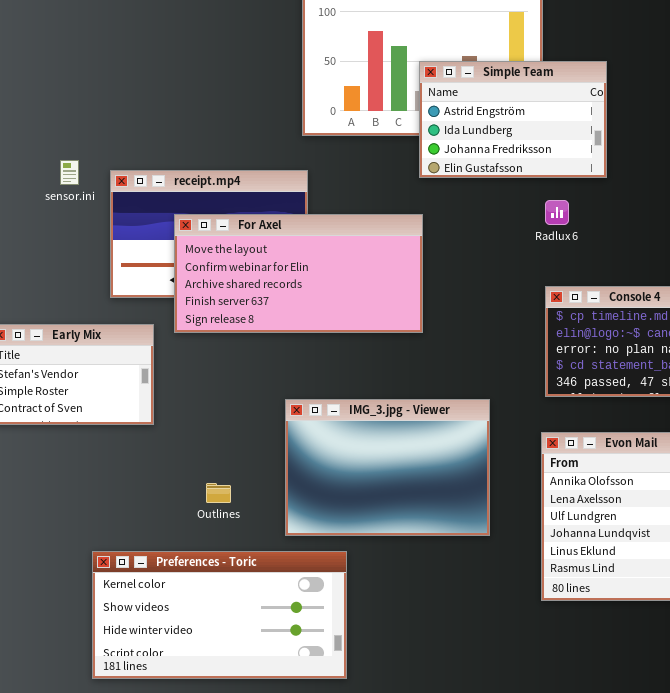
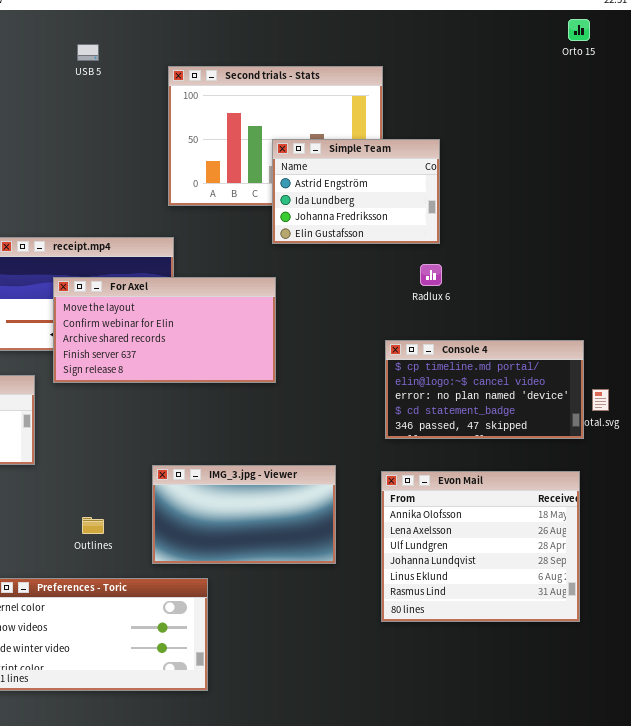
Radlux 6: [545,200,569,225] -> [420,264,442,286], moved
IMG_3.jpg - Viewer: [285,399,490,536] -> [152,465,336,564], resized

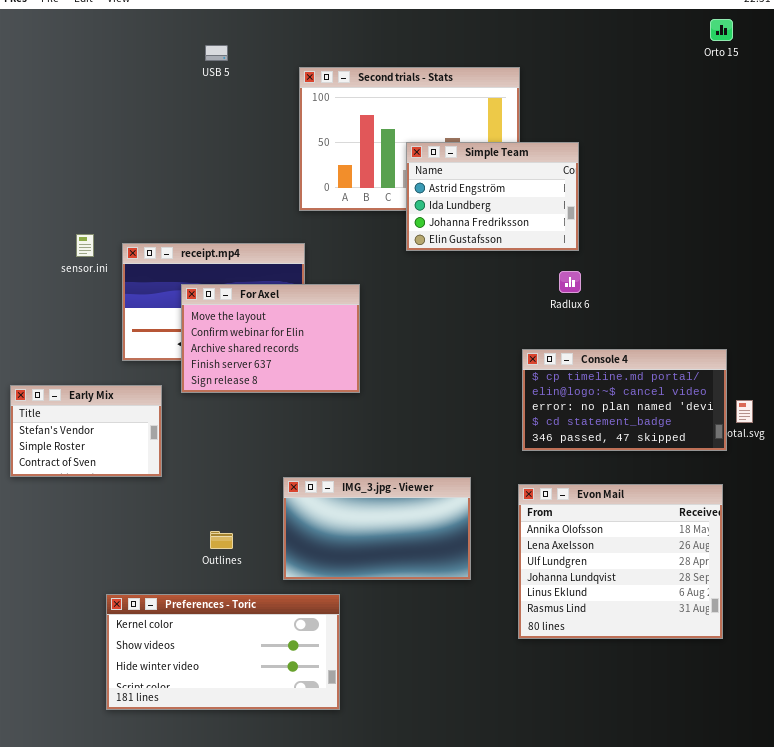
For Axel: [53,277,276,383] -> [181,284,360,393], resized

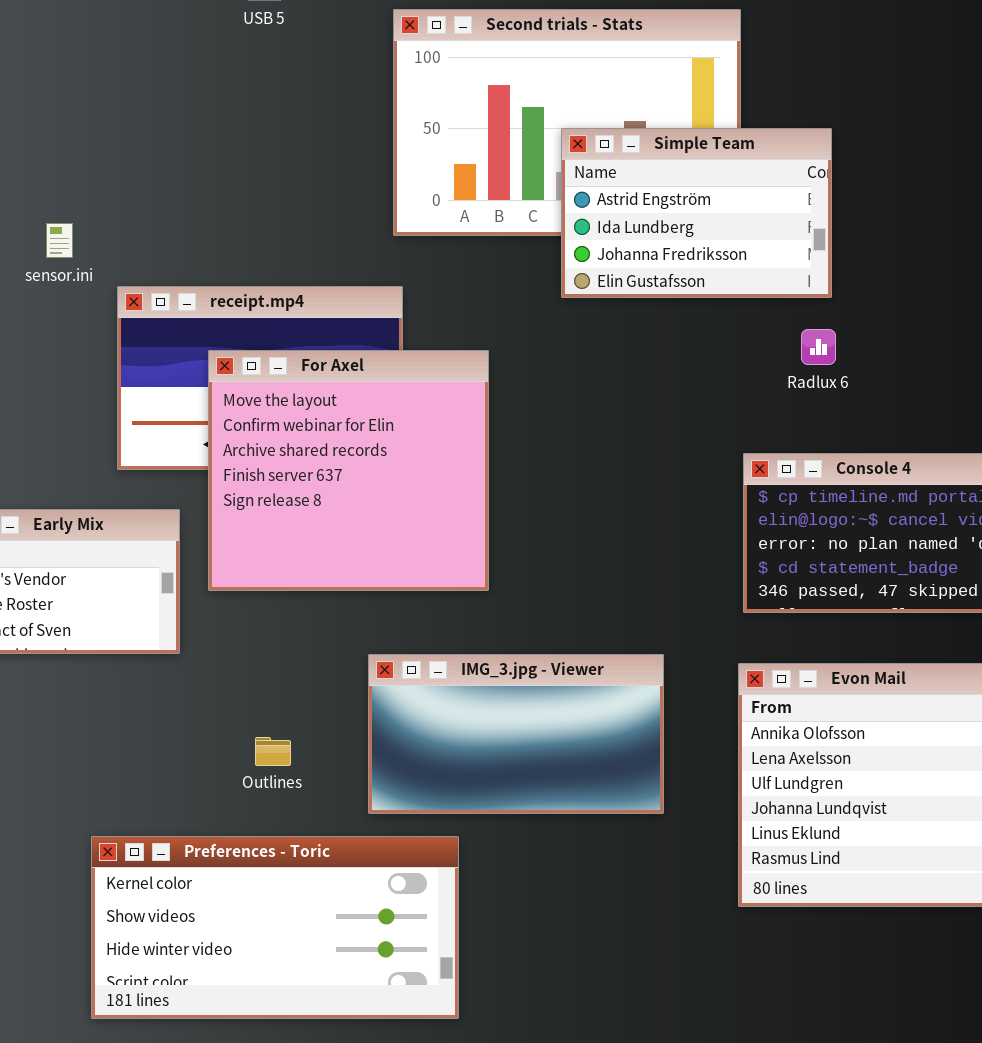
sensor.ini: [76,234,94,257] -> [46,223,73,258], moved
For Axel: [181,284,360,393] -> [208,350,489,591], resized

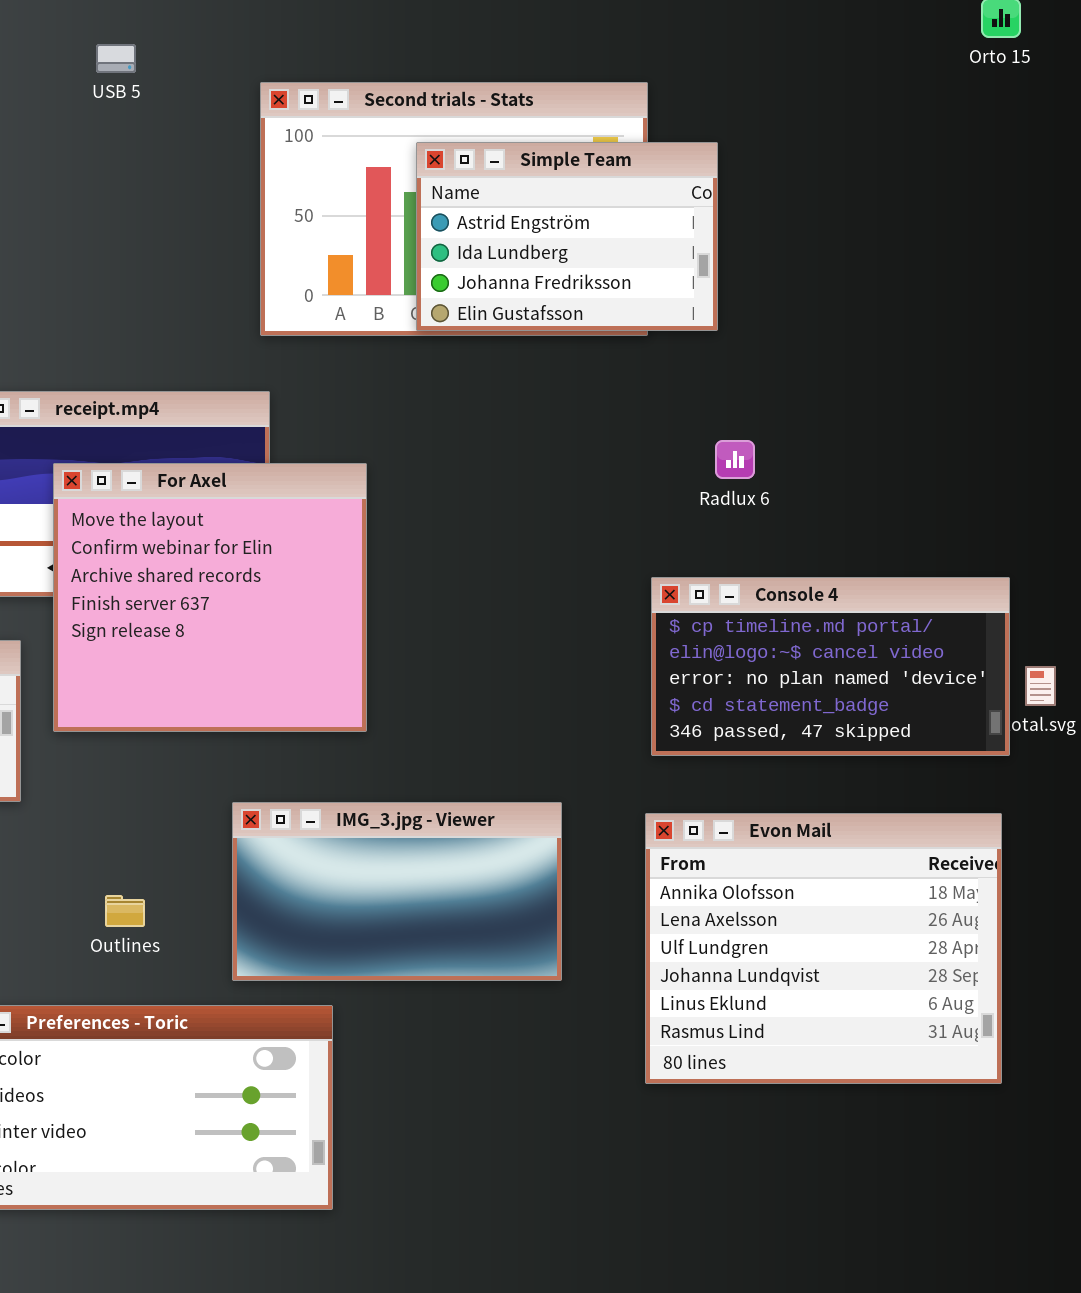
Simple Team: [561,128,832,298] -> [416,142,718,331], moved

